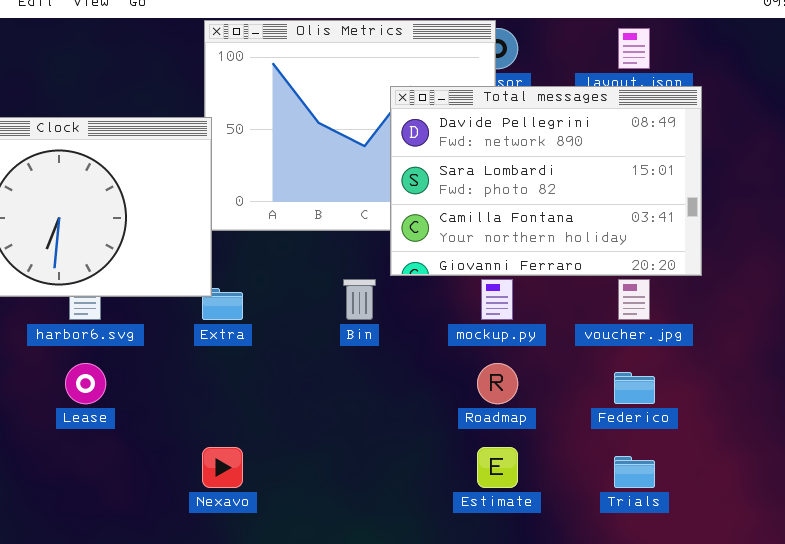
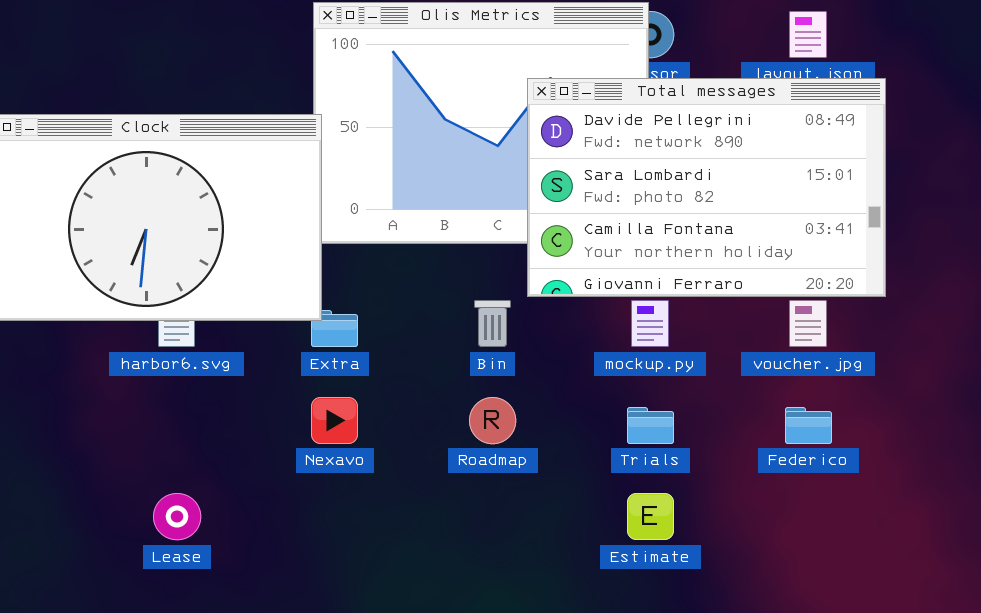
Lease: [65,363,106,404] -> [153,493,201,540], moved
Roadmap: [477,363,518,404] -> [469,397,516,444], moved
Nexavo: [202,447,243,488] -> [311,397,358,444], moved
Trials: [614,456,655,488] -> [627,407,674,444], moved

